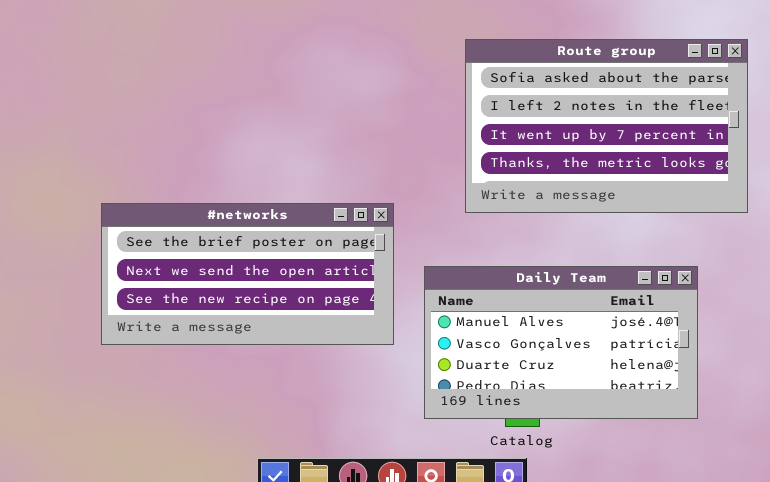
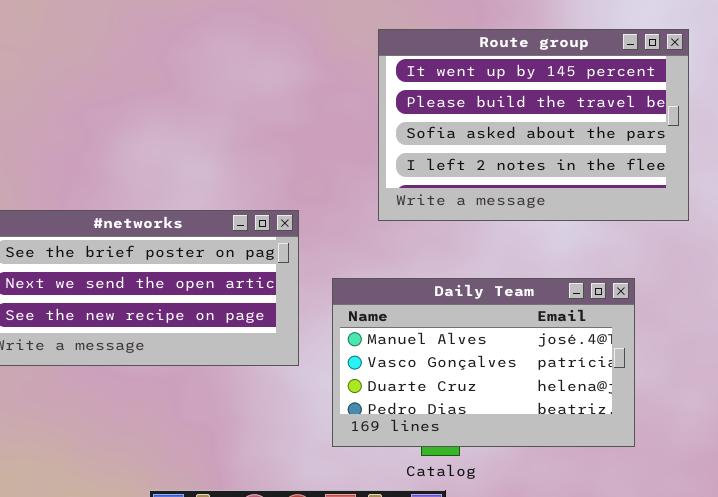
Route group: [465,39,748,213] -> [378,29,689,221], scrolled up 2 rows

